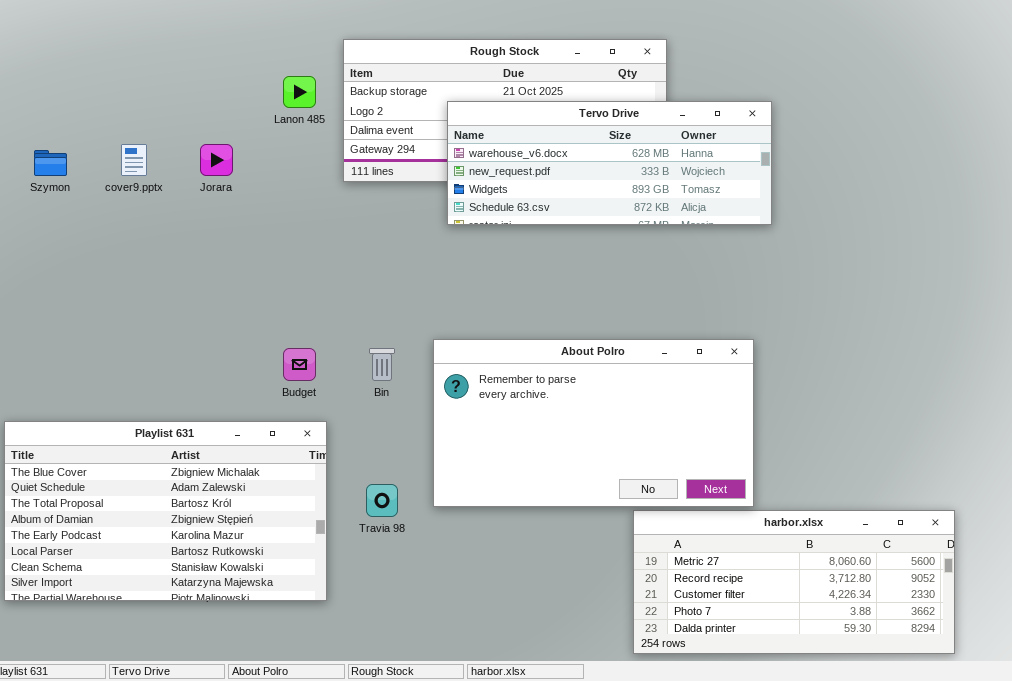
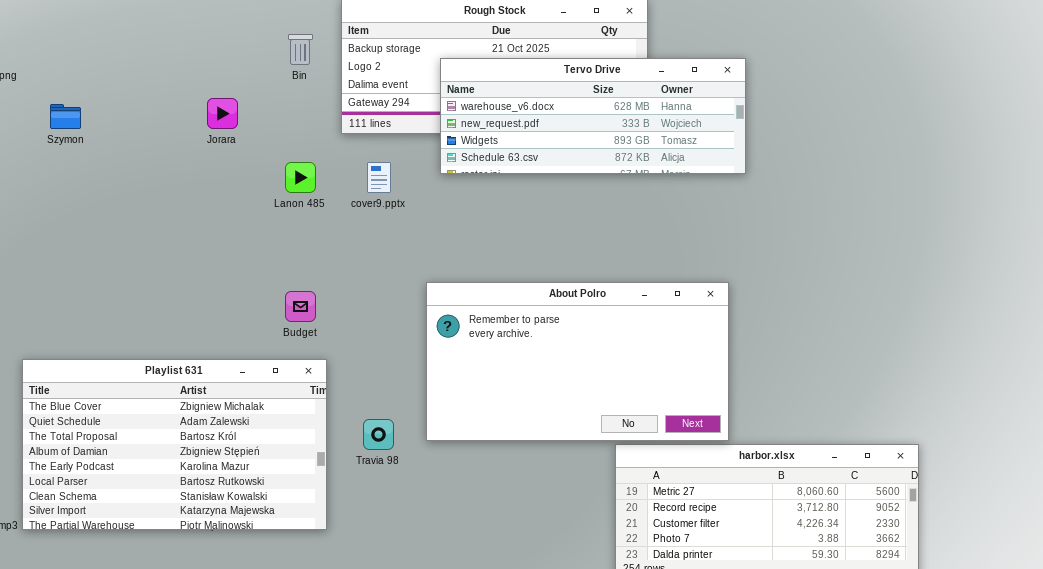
Lanon 485: [283,76,316,108] -> [285,162,316,193], moved
cover9.pptx: [121,144,147,176] -> [367,162,391,193], moved
Bin: [369,348,395,381] -> [288,34,313,65], moved

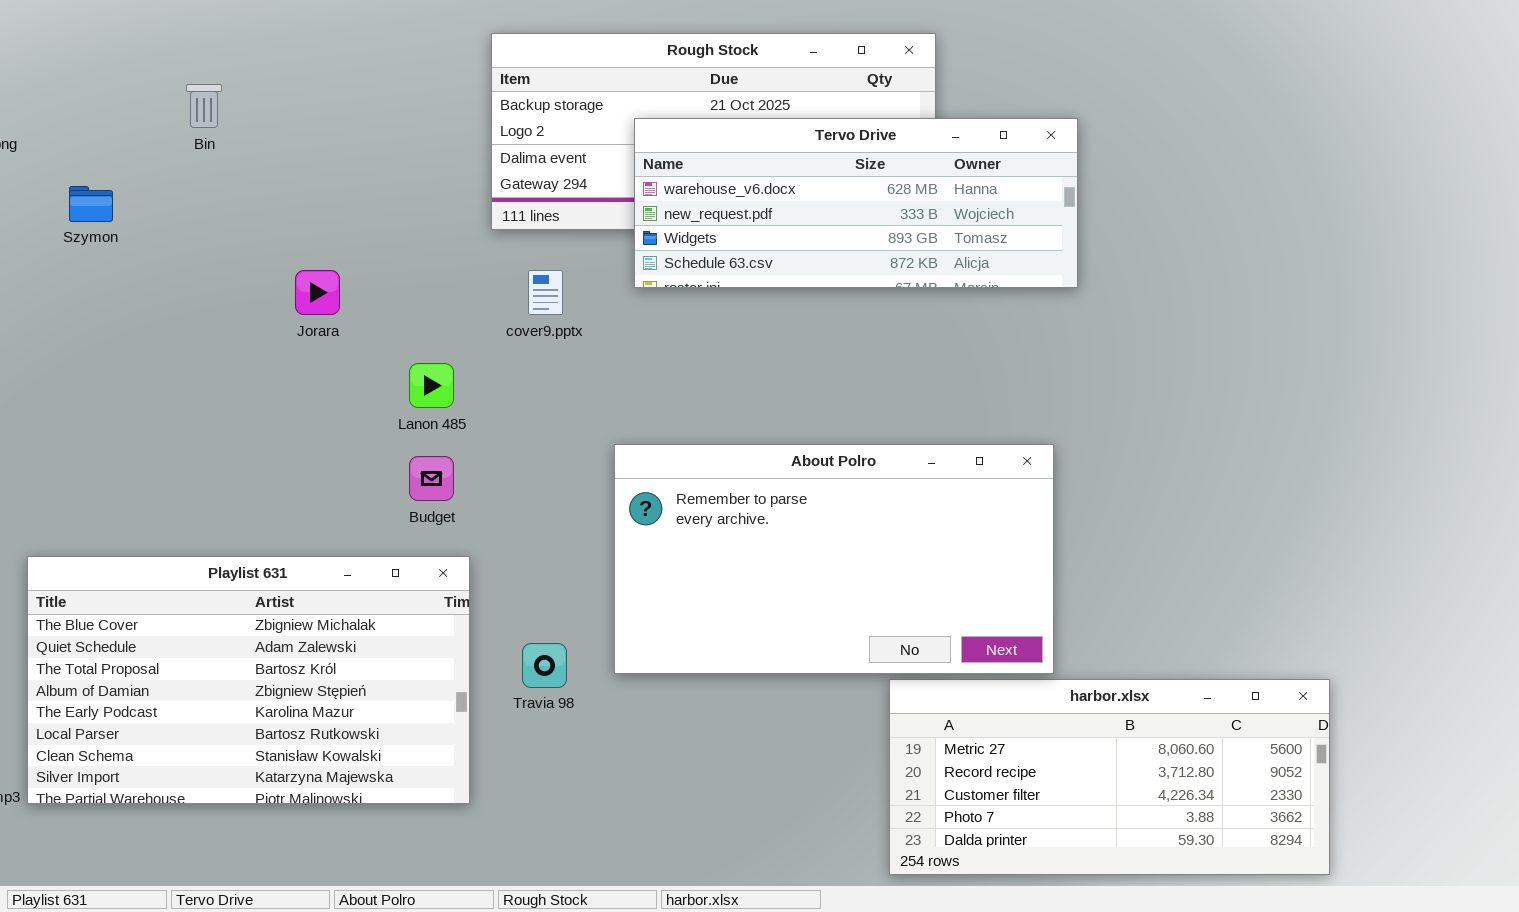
Bin: [288,34,313,65] -> [186,84,222,128], moved
Jorara: [207,98,238,129] -> [295,270,340,315], moved
Lanon 485: [285,162,316,193] -> [409,363,454,408], moved

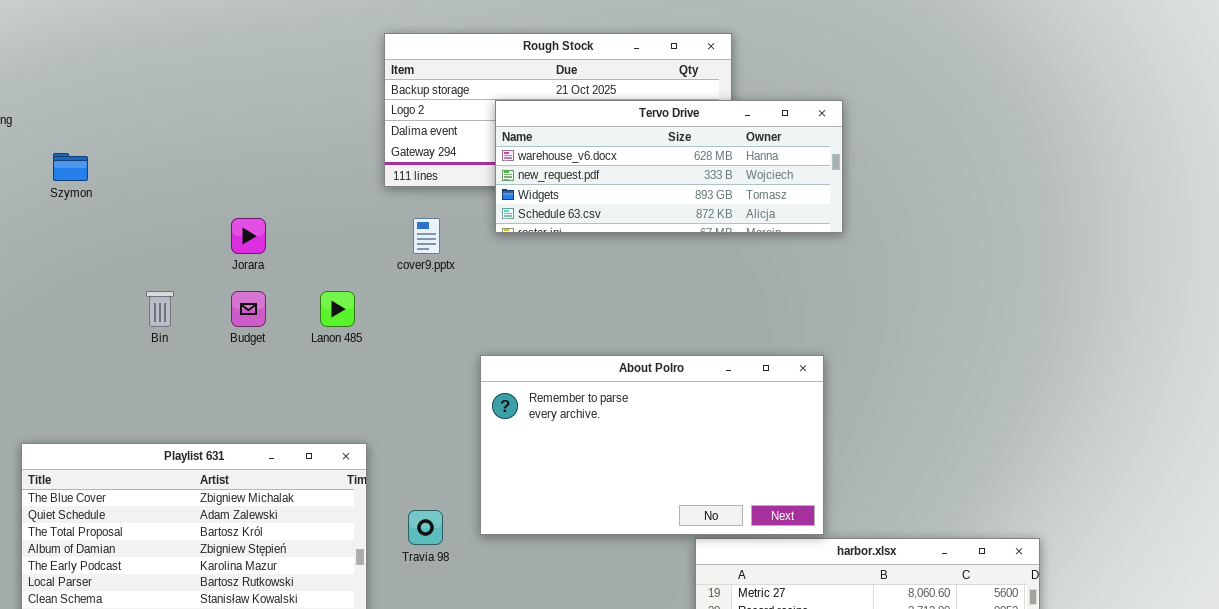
Bin: [186,84,222,128] -> [146,291,174,327], moved
Budget: [409,456,454,501] -> [231,291,266,327], moved

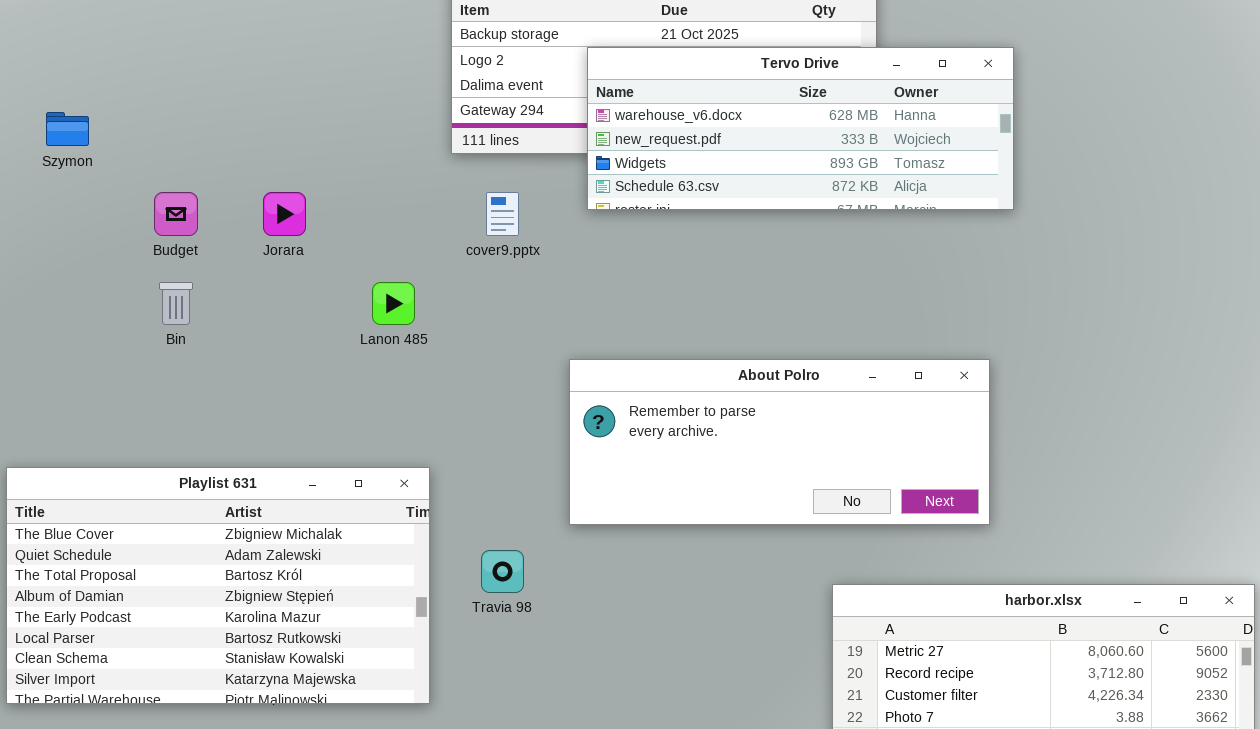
Budget: [231,291,266,327] -> [154,192,198,236], moved
About Polro: [480,355,824,535] -> [569,359,990,525], resized

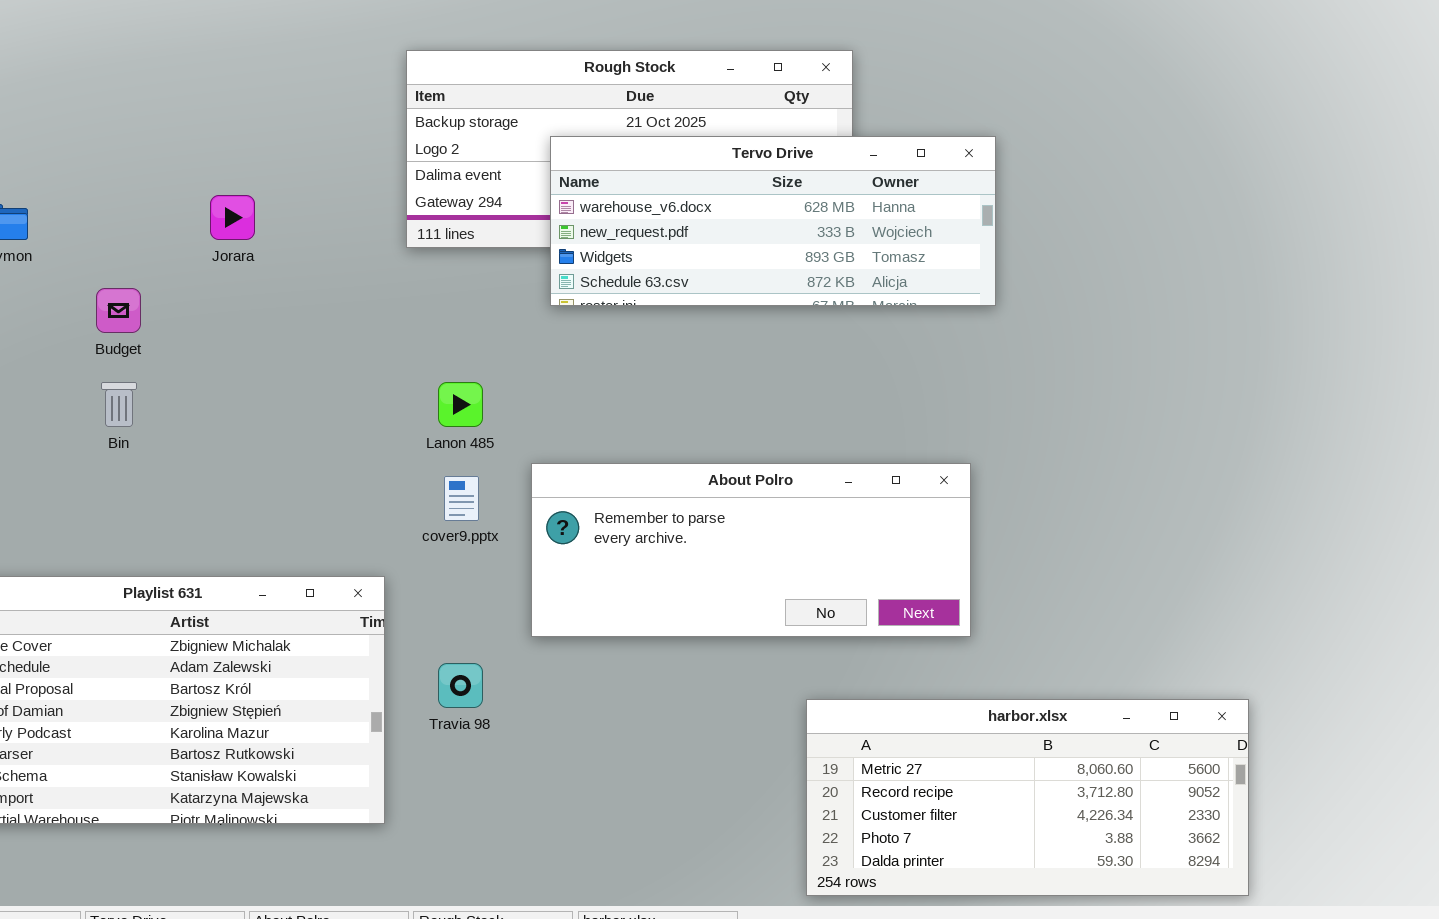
Jorara: [263,192,306,236] -> [210,195,255,240], moved
cover9.pptx: [486,192,519,236] -> [444,476,479,521], moved
Lanon 485: [372,282,415,325] -> [438,382,483,427], moved

